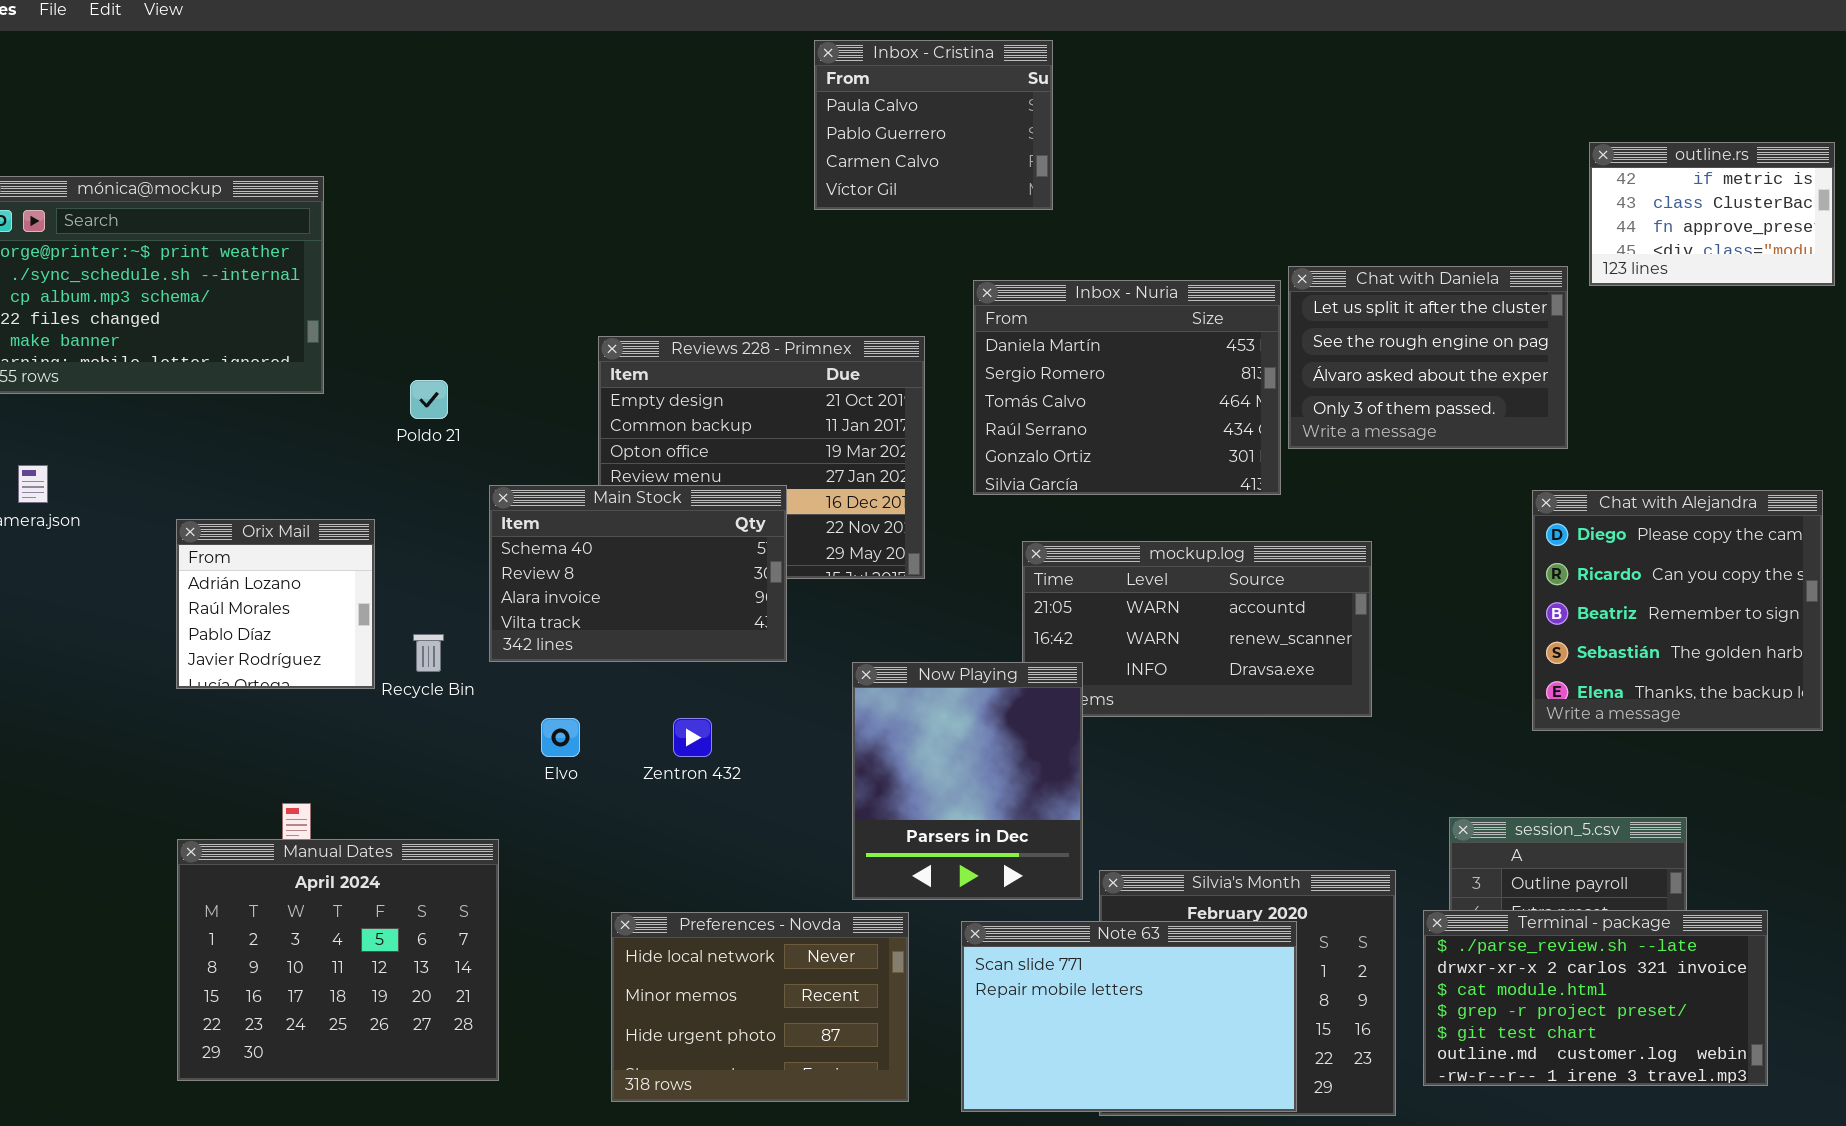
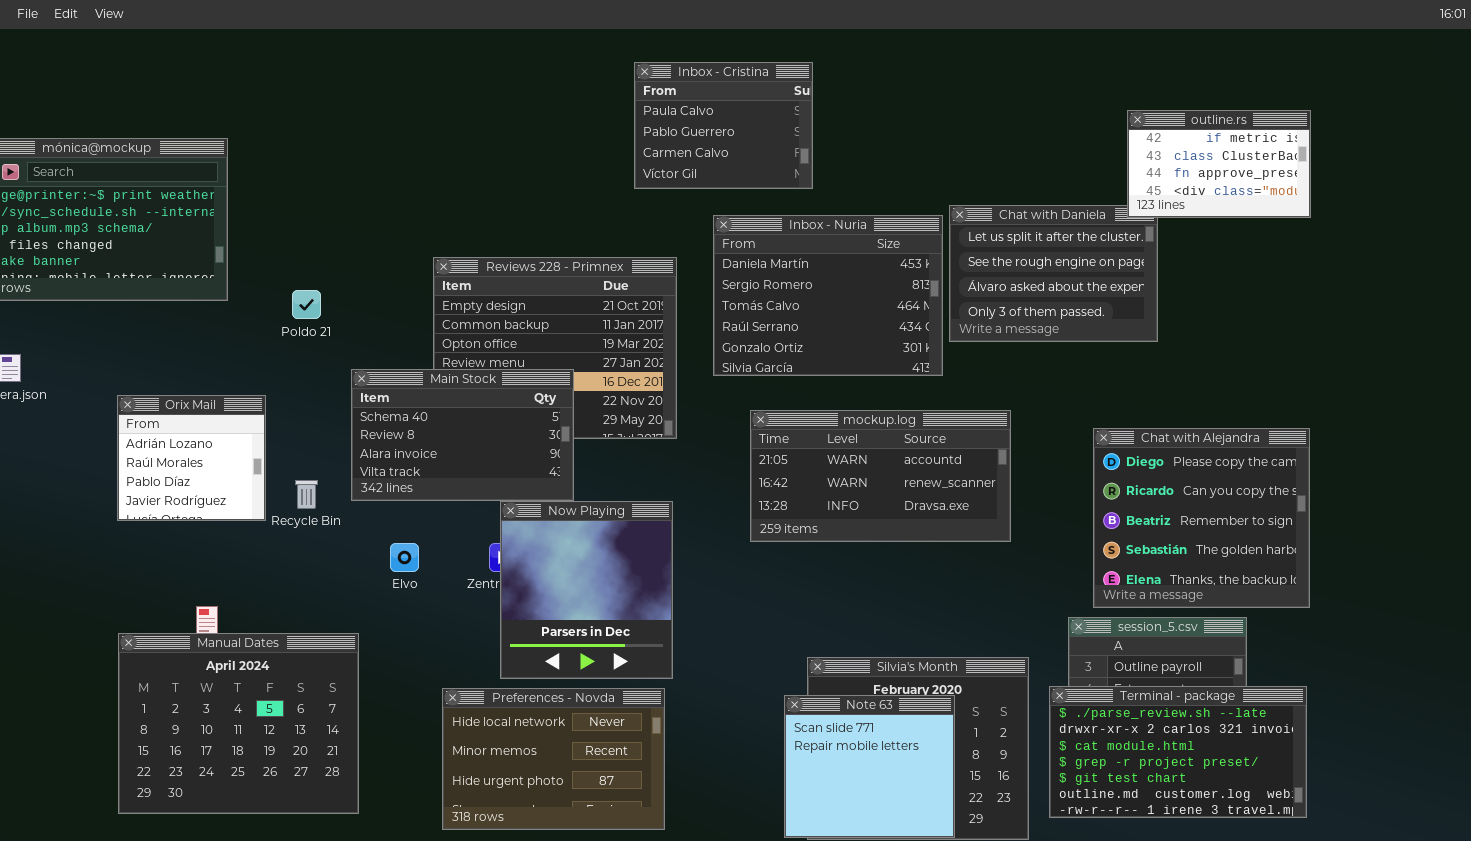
Inbox - Cristina: [814,40,1053,210] -> [634,62,813,189], moved
outline.rs: [1589,142,1835,286] -> [1127,110,1311,218], moved
Chat with Alejandra: [1532,490,1823,731] -> [1093,428,1310,608], moved
Now Playing: [852,662,1083,900] -> [500,501,673,679], moved
Note 63: [961,921,1297,1112] -> [784,695,955,838], resized

